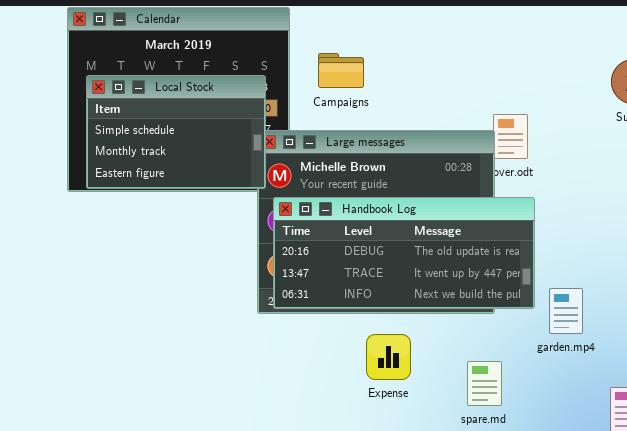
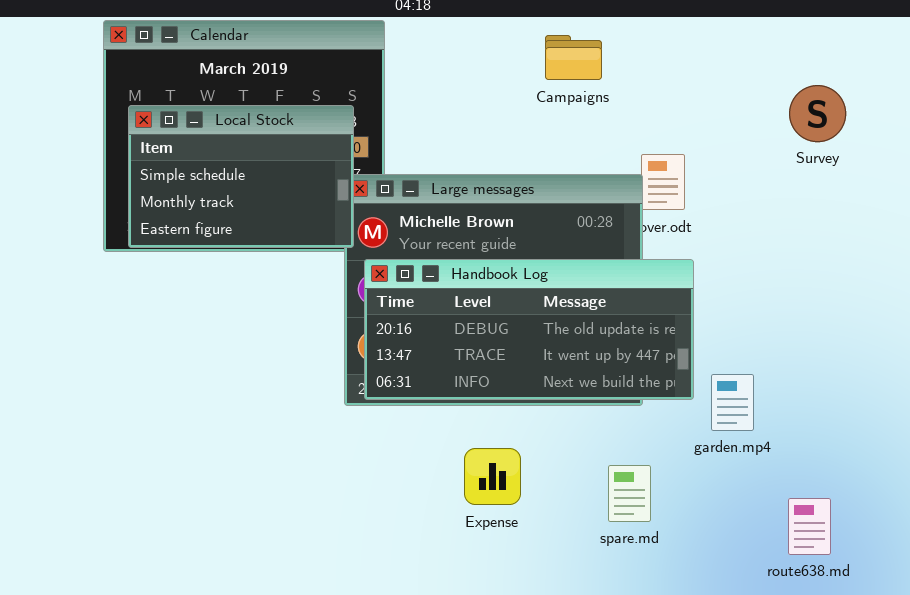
Campaigns: [318,53,364,88] -> [545,35,602,80], moved
Expense: [366,334,411,380] -> [464,448,521,505], moved

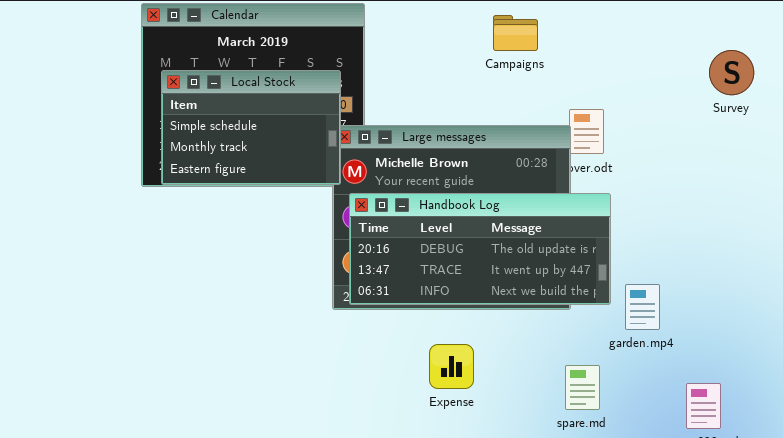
Survey: [789,85,846,142] -> [709,50,754,95], moved
spare.md: [608,465,651,522] -> [565,365,600,410], moved

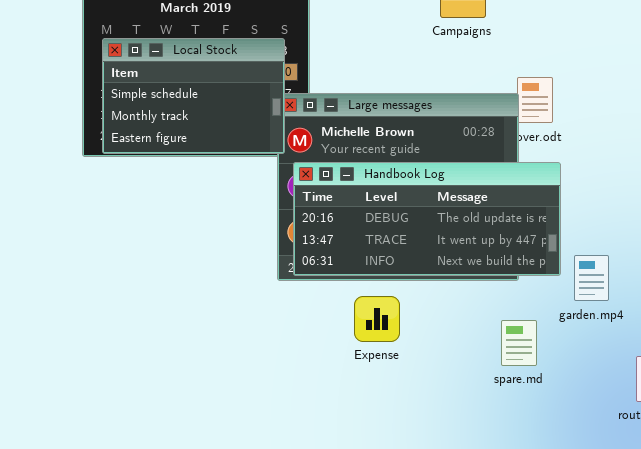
Expense: [429,344,474,389] -> [354,296,400,342], moved
spare.md: [565,365,600,410] -> [501,320,537,366], moved

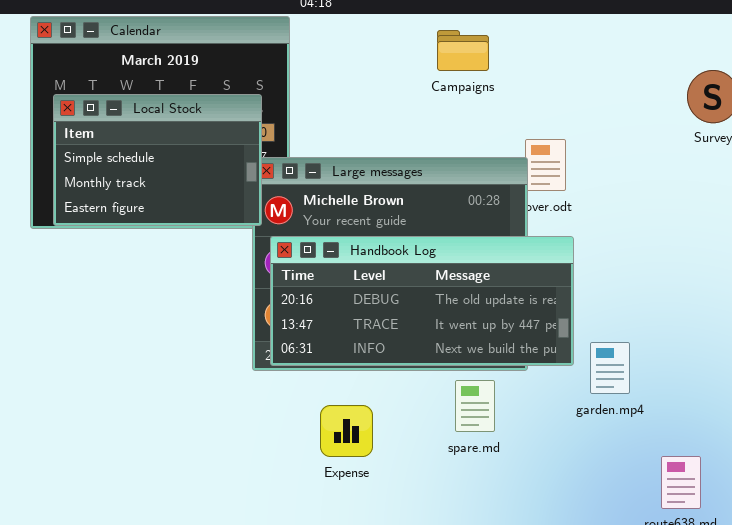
Expense: [354,296,400,342] -> [320,405,373,457], moved
spare.md: [501,320,537,366] -> [455,380,495,432], moved

